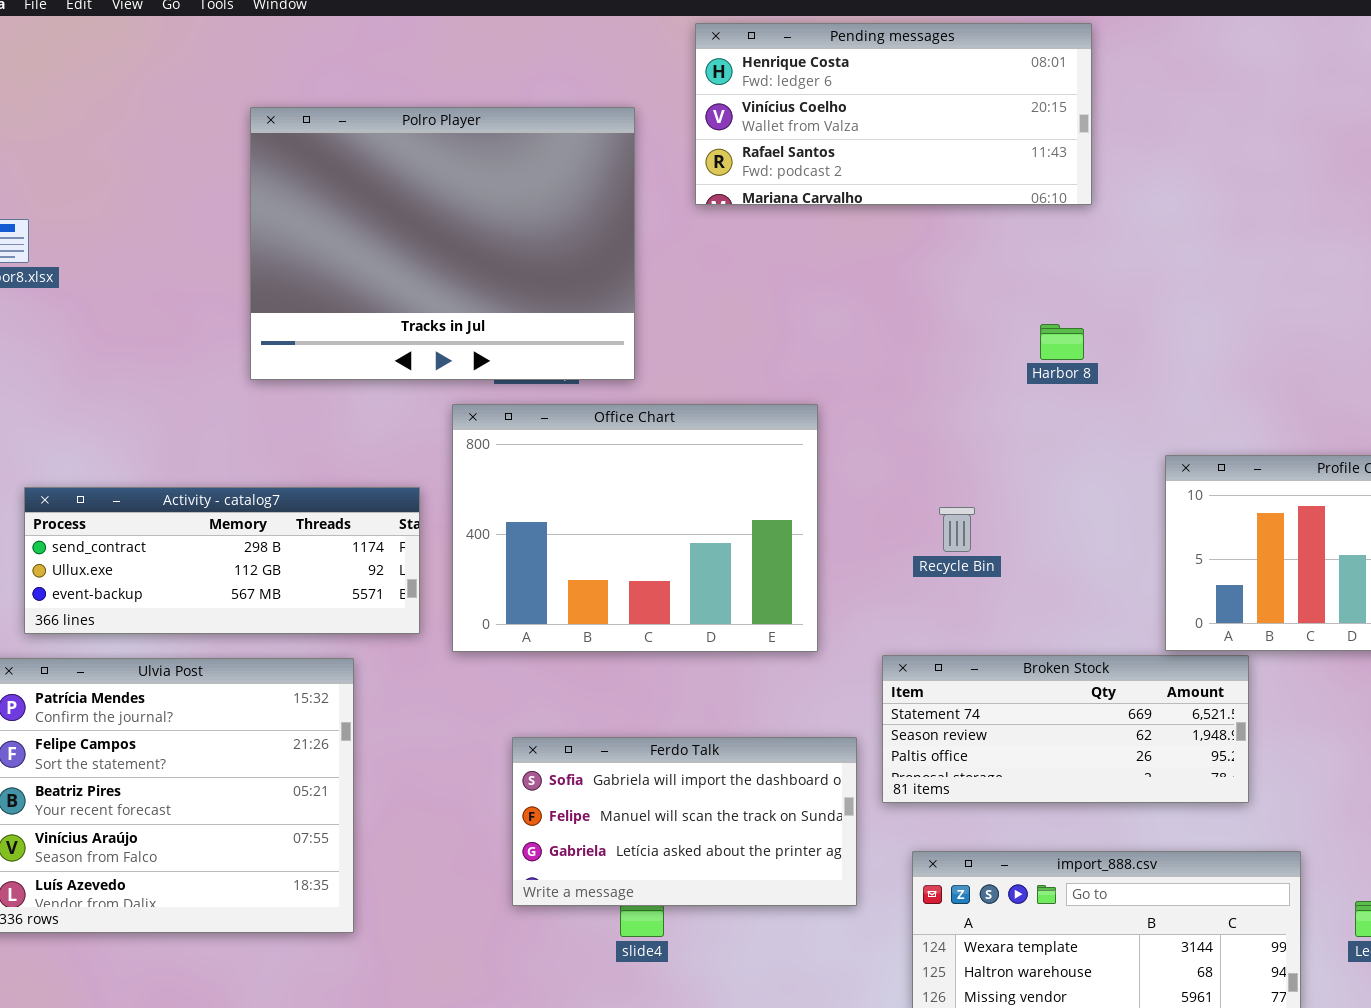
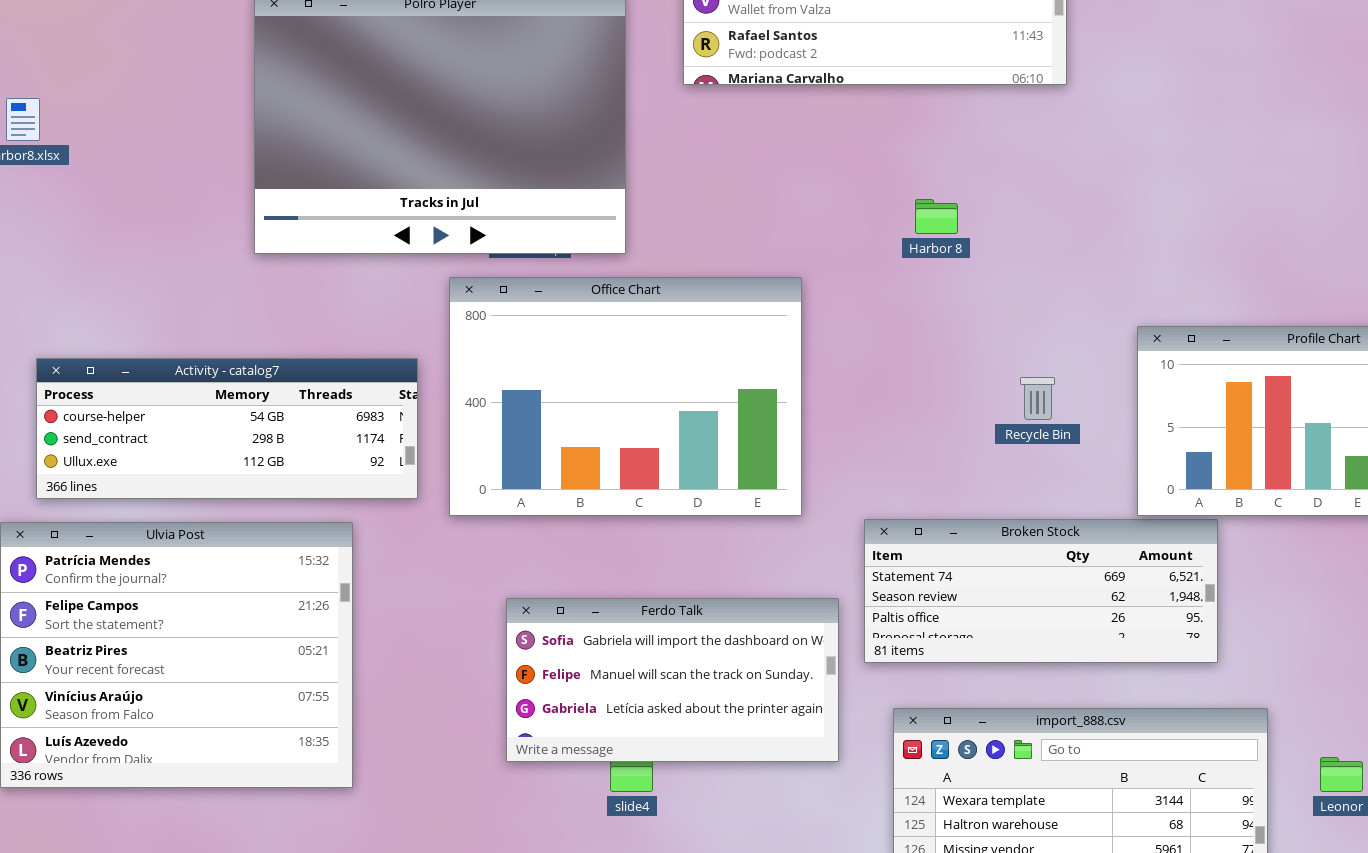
Harbor 8: [1040,324,1084,360] -> [915,199,958,234], moved
Activity - catalog7: [24,487,420,634] -> [36,358,418,499], scrolled up 1 row
Recycle Bin: [939,507,975,552] -> [1020,377,1055,420], moved

